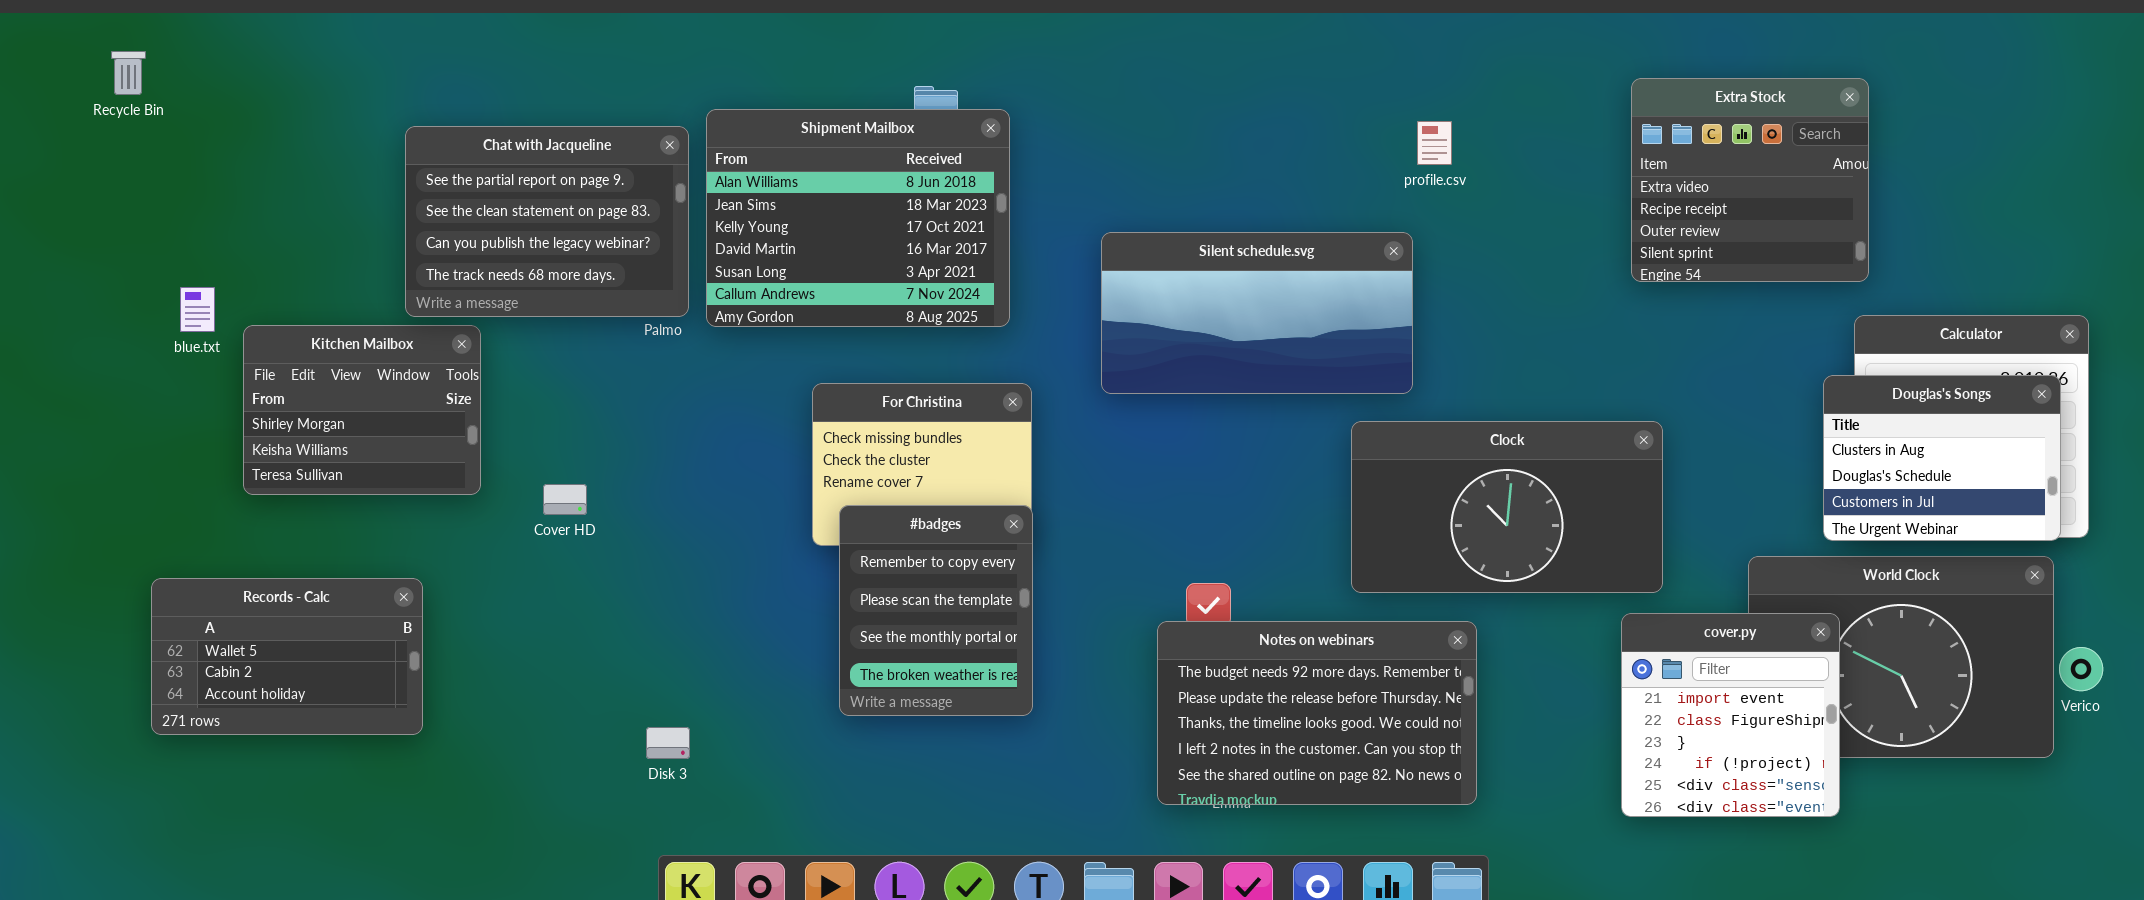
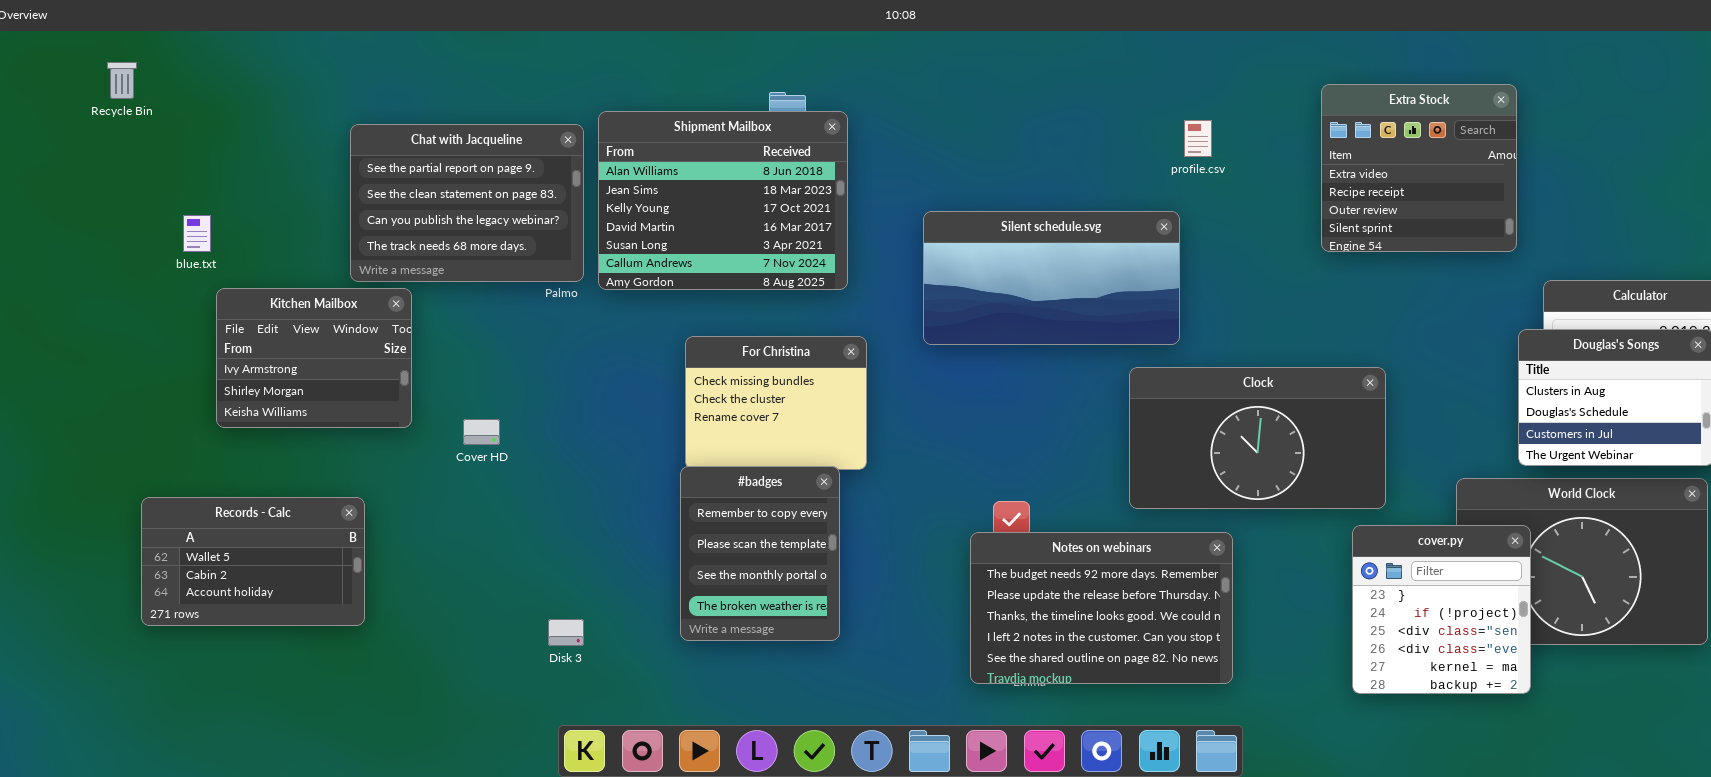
Extra Stock: [1631,78,1869,282] -> [1321,84,1517,252], moved
blue.txt: [180,287,215,332] -> [183,215,211,252], moved
Kitchen Mailbox: [243,325,481,495] -> [216,288,412,428], scrolled up 1 row
#badges: [839,505,1033,716] -> [680,466,840,641], moved
cover.py: [1621,613,1840,817] -> [1352,525,1531,694], scrolled down 2 rows

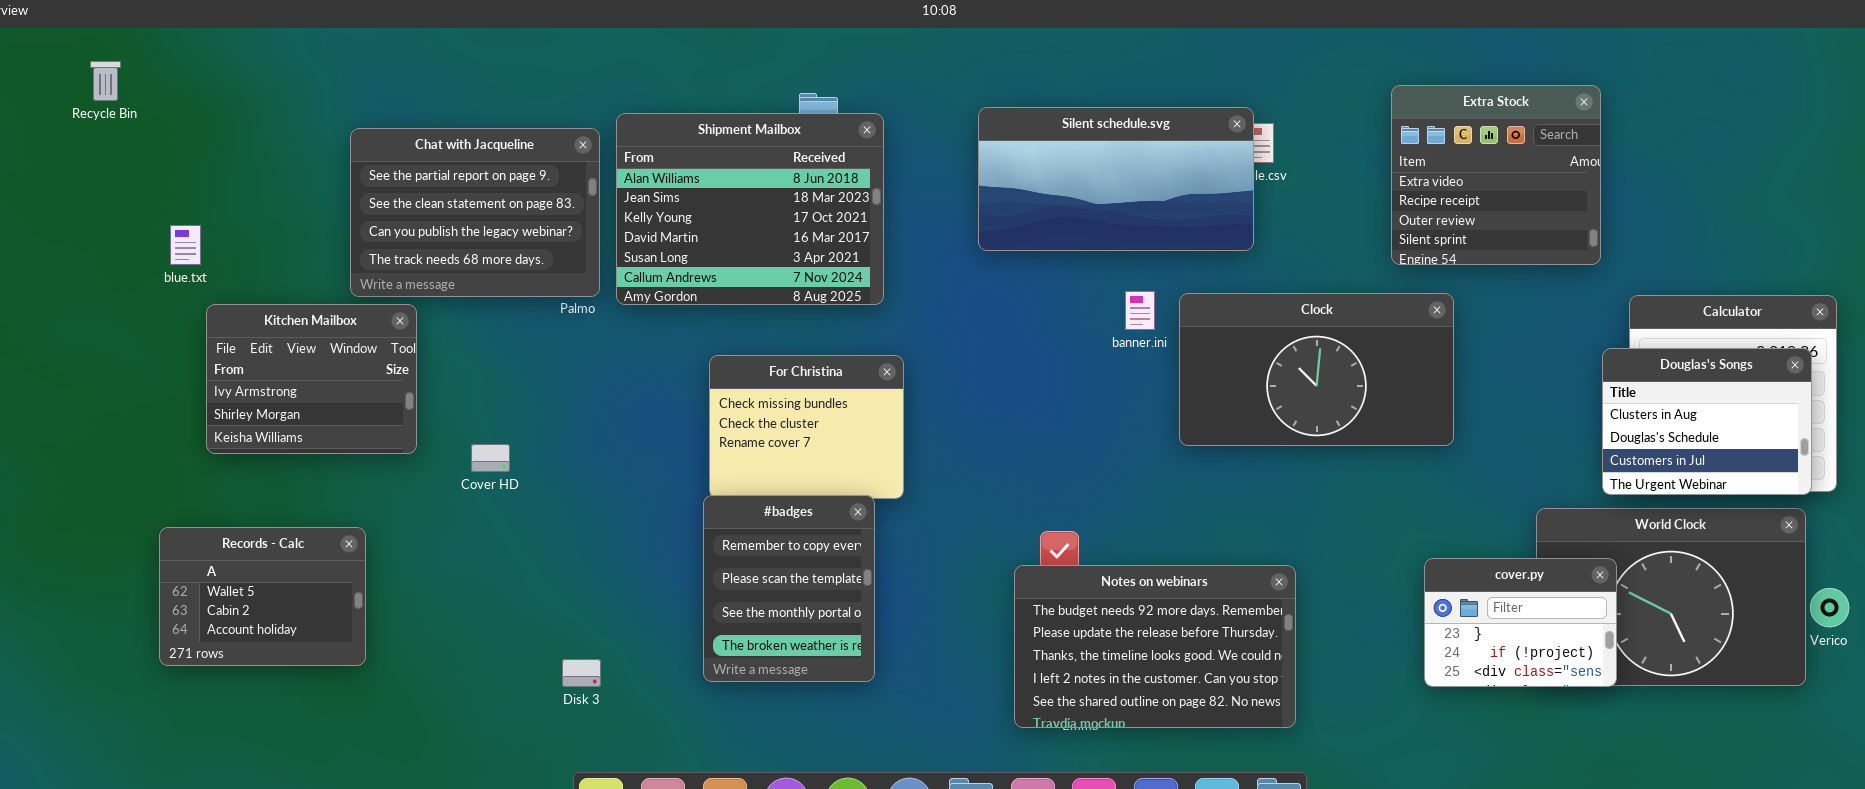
Silent schedule.svg: [923,211,1180,345] -> [978,107,1254,251], moved
Clock: [1129,367,1386,509] -> [1179,293,1454,446], moved
Records - Calc: [141,497,365,626] -> [159,527,366,666], resized
cover.py: [1352,525,1531,694] -> [1424,558,1617,687], resized

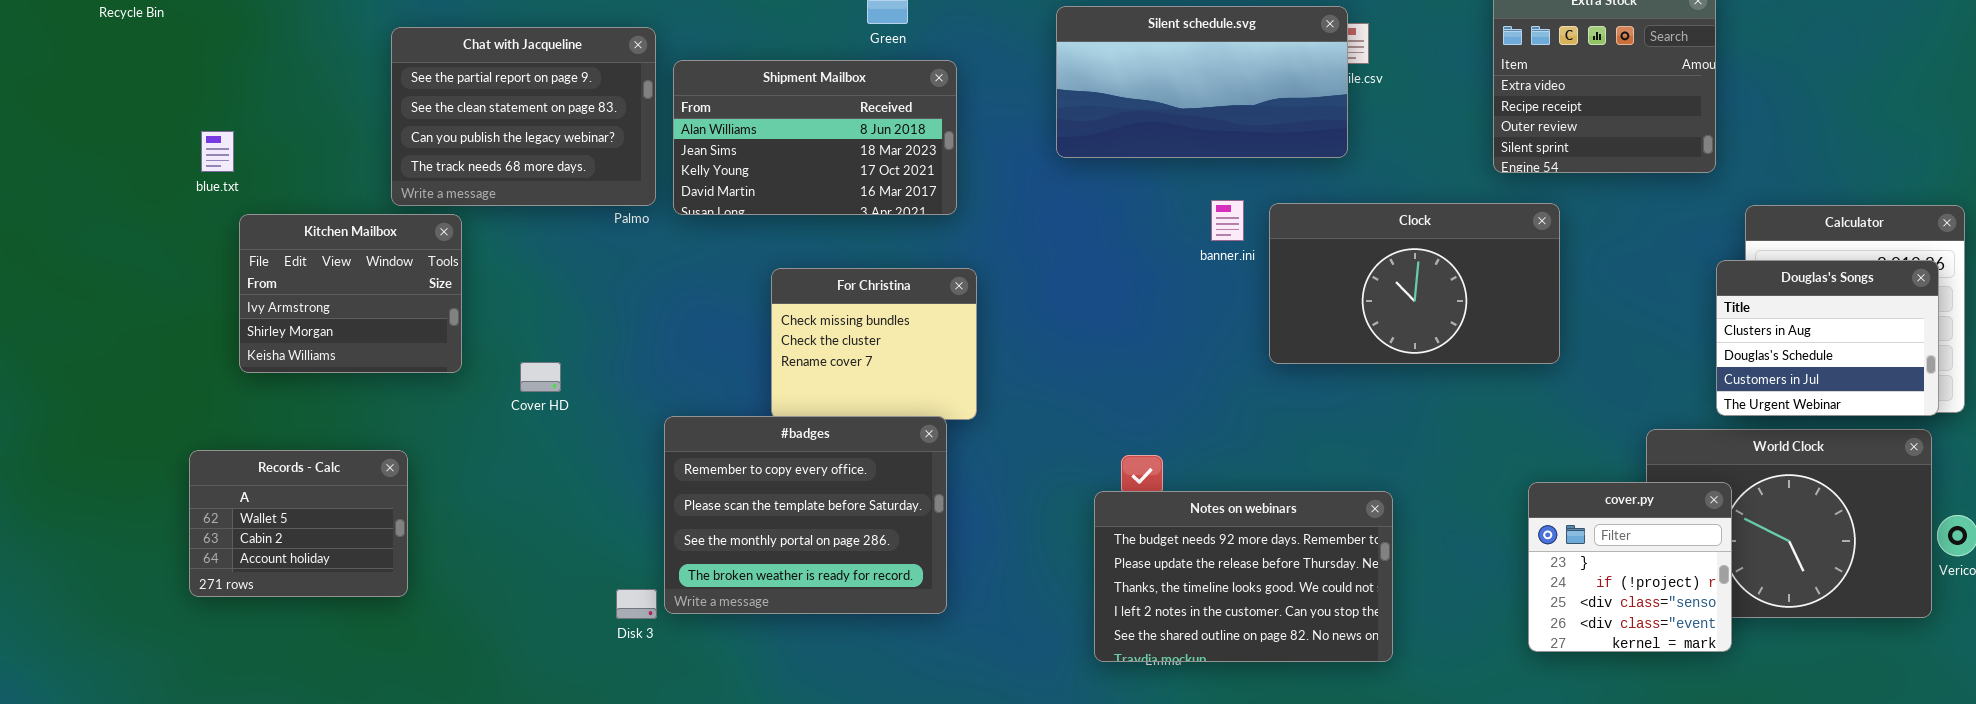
Shipment Mailbox: [616,113,884,305] -> [673,60,957,215], resized
#badges: [703,495,875,682] -> [664,416,947,614], resized
cover.py: [1424,558,1617,687] -> [1528,482,1732,652], resized

